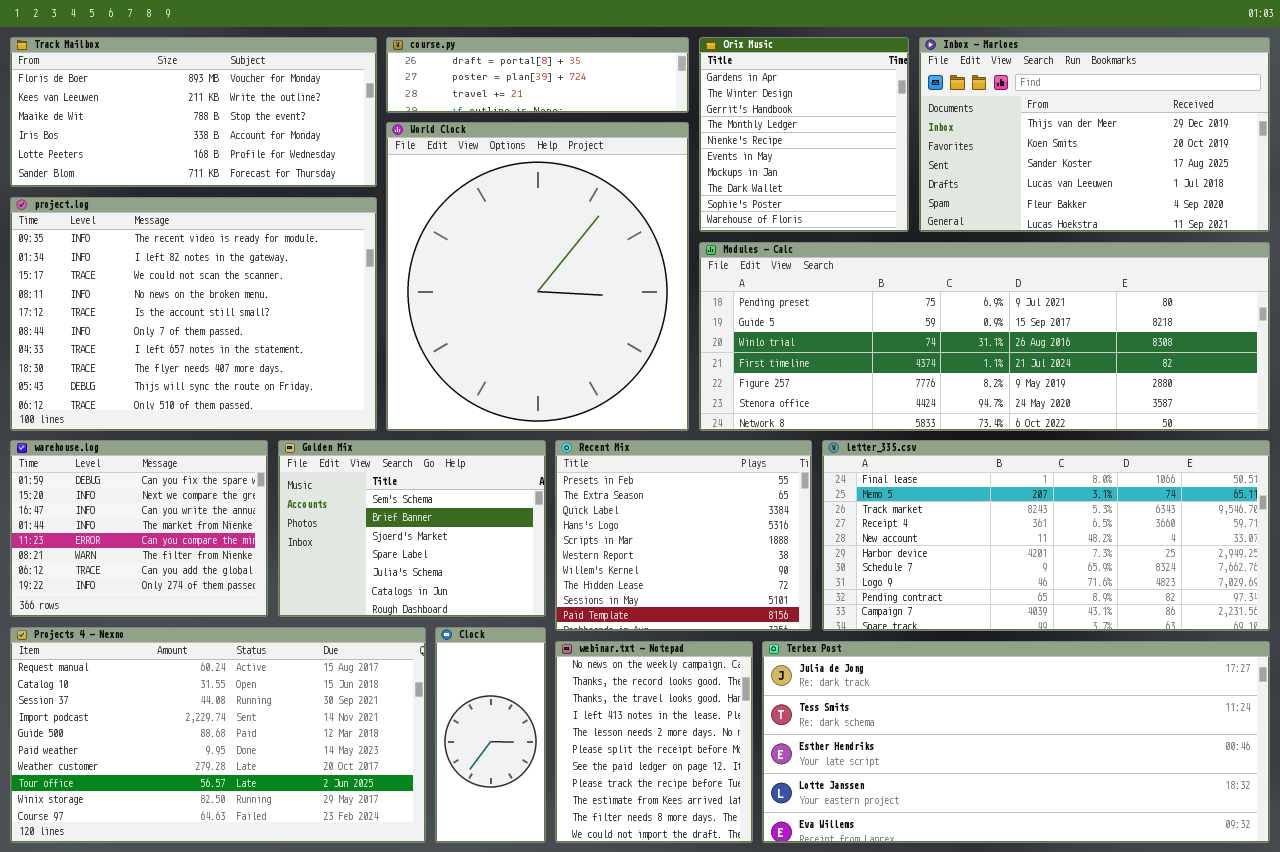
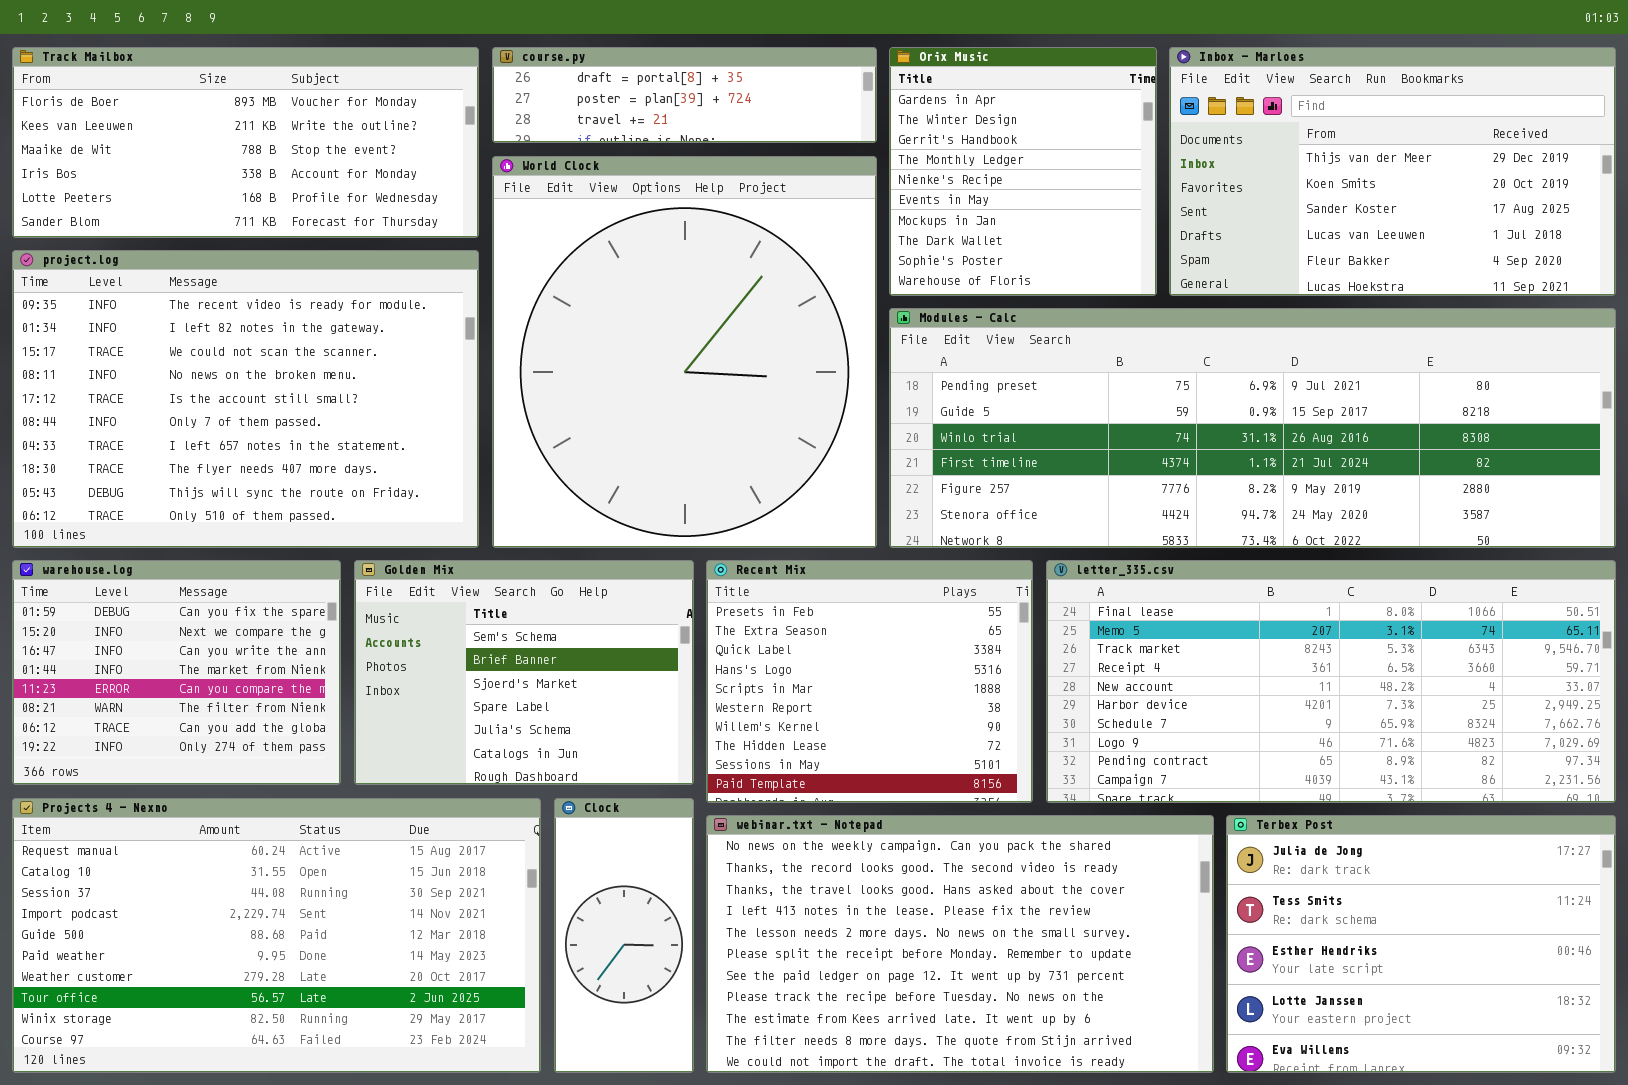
webinar.txt - Notepad: [555,641,753,843] -> [706,815,1214,1073], resized
Terbex Post: [762,641,1270,843] -> [1226,815,1616,1073], resized

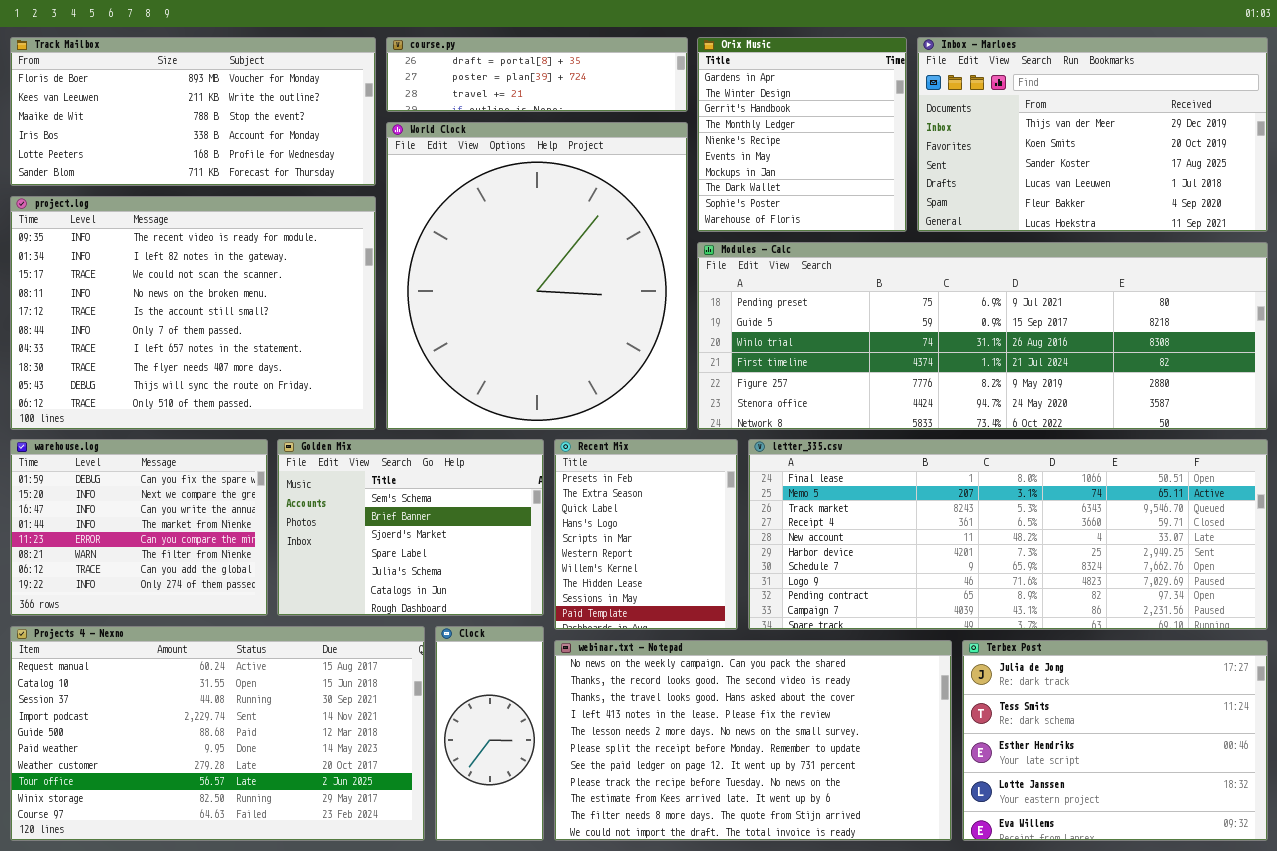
Recent Mix: [706,560,1033,803] -> [554,439,738,630], resized
letter_335.csv: [1046,560,1616,803] -> [748,439,1268,630], resized

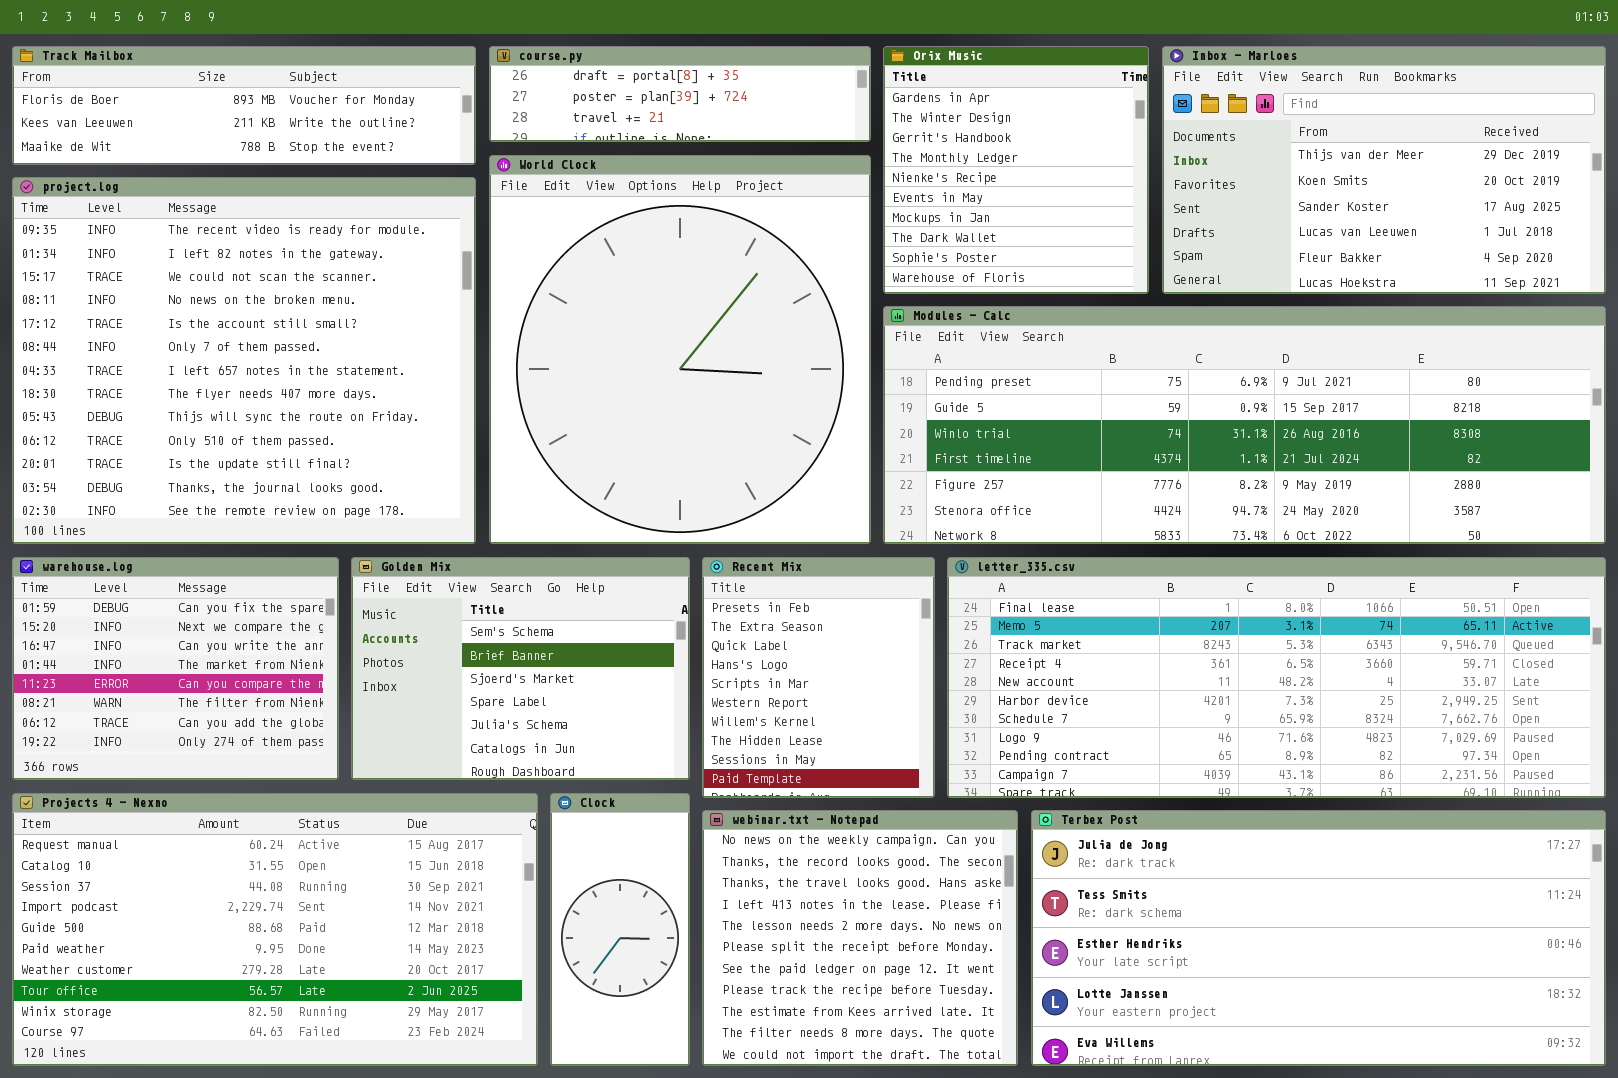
Track Mailbox: [10,37,376,186] -> [12,46,476,165], resized
project.log: [10,196,376,430] -> [12,177,476,544], resized
webinar.txt - Notepad: [554,640,952,841] -> [702,810,1018,1066], resized
Terbex Post: [962,640,1268,841] -> [1031,810,1606,1066], resized

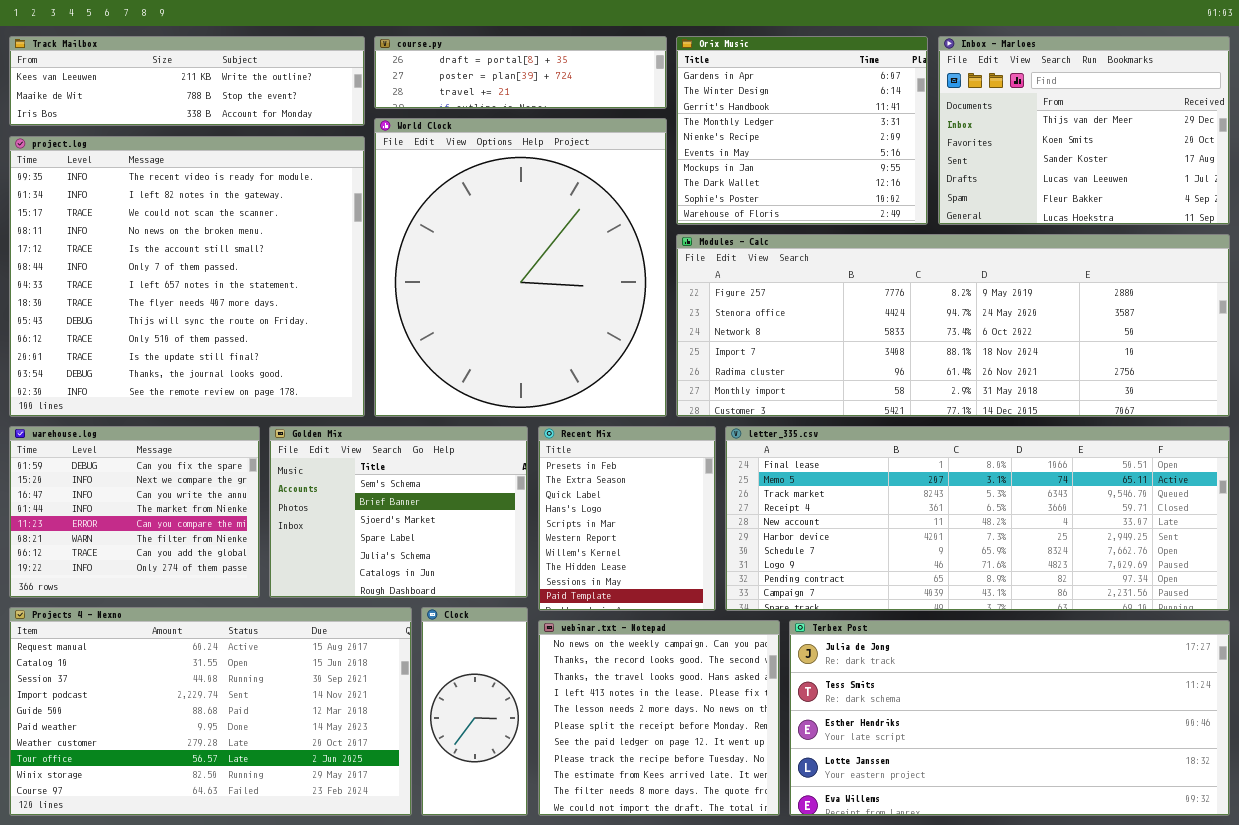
Track Mailbox: [12,46,476,165] -> [9,36,365,126], scrolled down 1 row
Orix Music: [883,46,1149,294] -> [676,36,928,225], resized
Inbox - Marloes: [1162,46,1606,294] -> [938,36,1230,225], resized
Modules - Calc: [883,306,1606,544] -> [676,234,1230,417], scrolled down 4 rows

